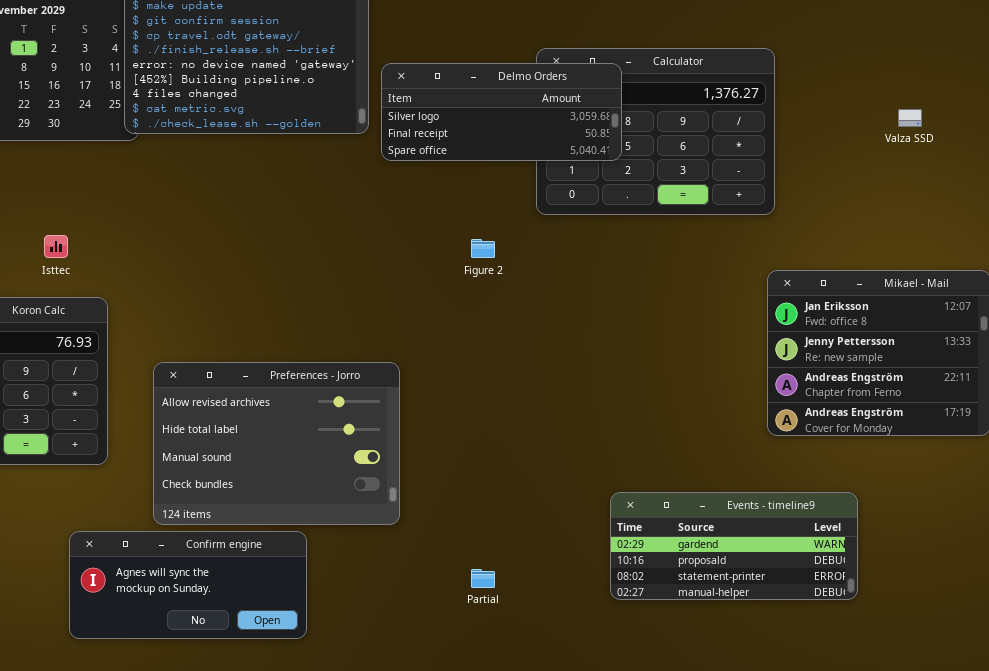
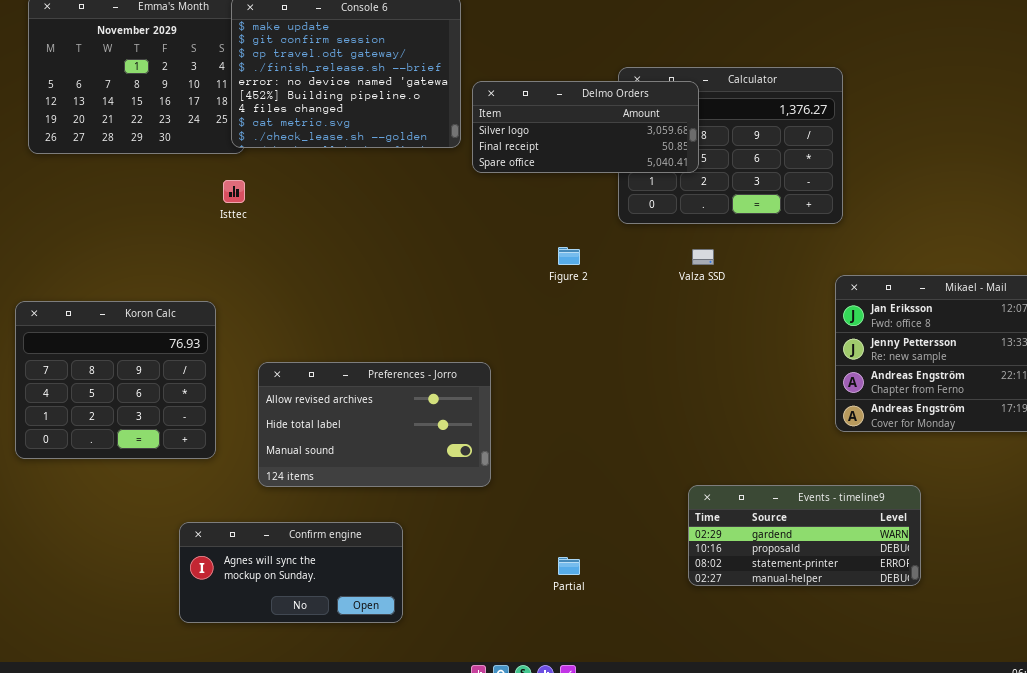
Valza SSD: [898,109,922,127] -> [692,249,714,265], moved
Isttec: [44,235,68,258] -> [223,180,245,203], moved
Preferences - Jorro: [153,362,400,525] -> [258,362,491,487], resized

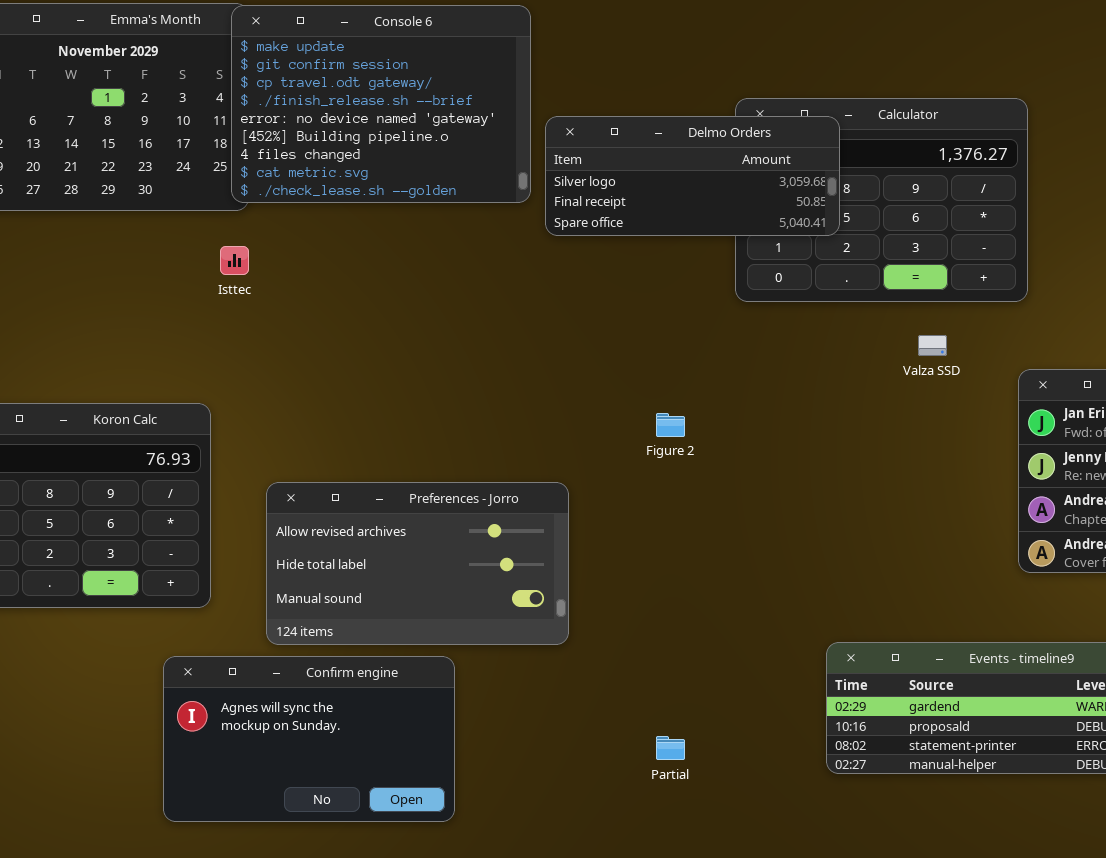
Figure 2: [558,247,580,265] -> [656,413,685,437], moved
Valza SSD: [692,249,714,265] -> [918,335,947,356], moved
Confirm engine: [179,522,403,623] -> [163,656,455,822], resized

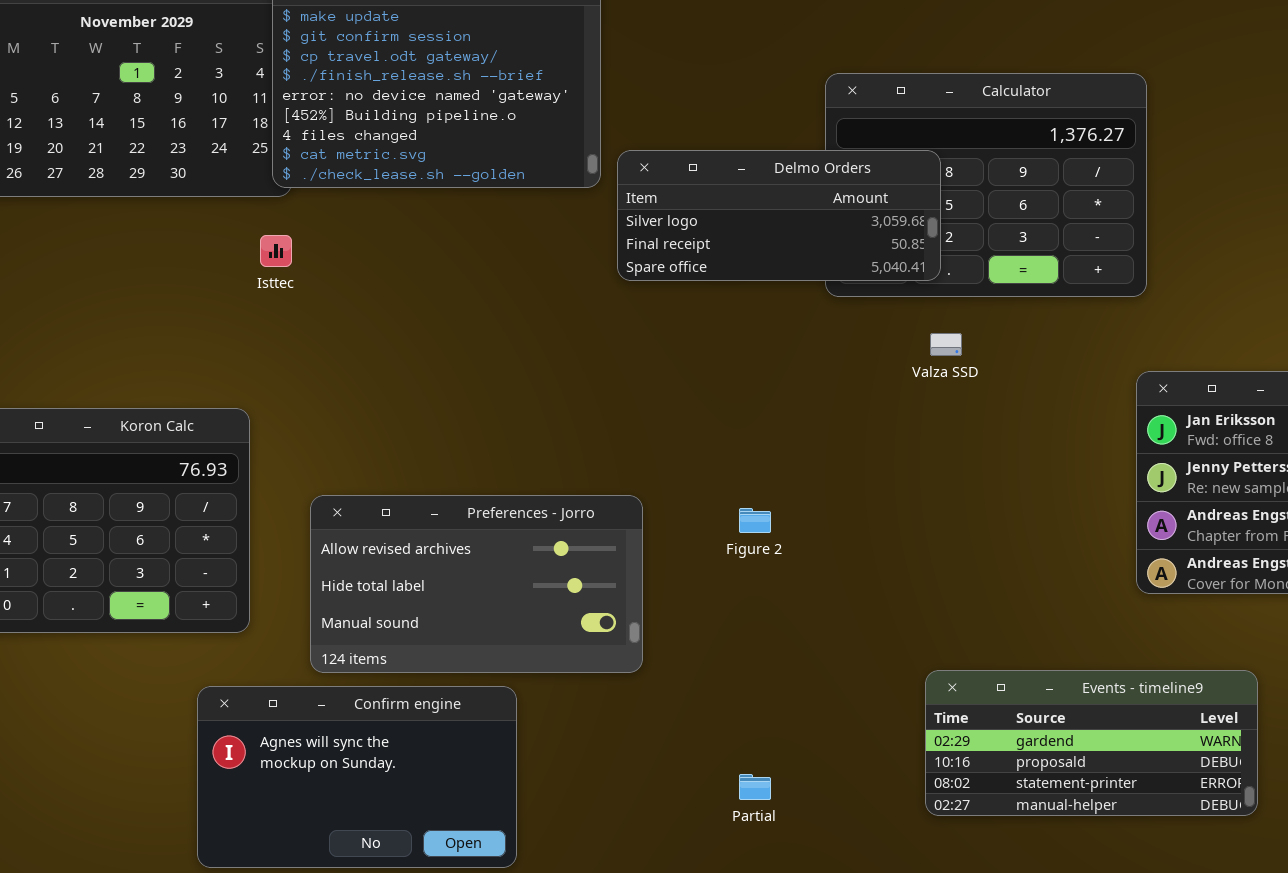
Delmo Orders: [545,116,840,236] -> [617,150,941,281], moved
Valza SSD: [918,335,947,356] -> [930,333,962,356], moved
Figure 2: [656,413,685,437] -> [739,508,771,533], moved

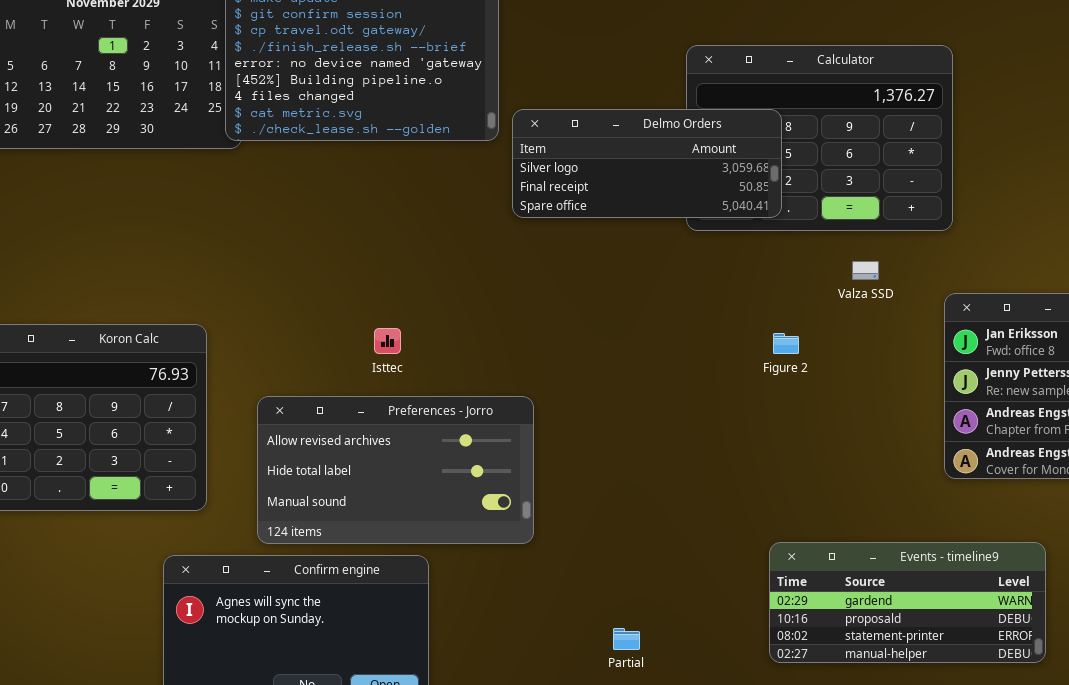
Isttec: [260,235,292,267] -> [374,328,401,354], moved
Valza SSD: [930,333,962,356] -> [852,261,879,280], moved
Figure 2: [739,508,771,533] -> [773,333,799,354], moved

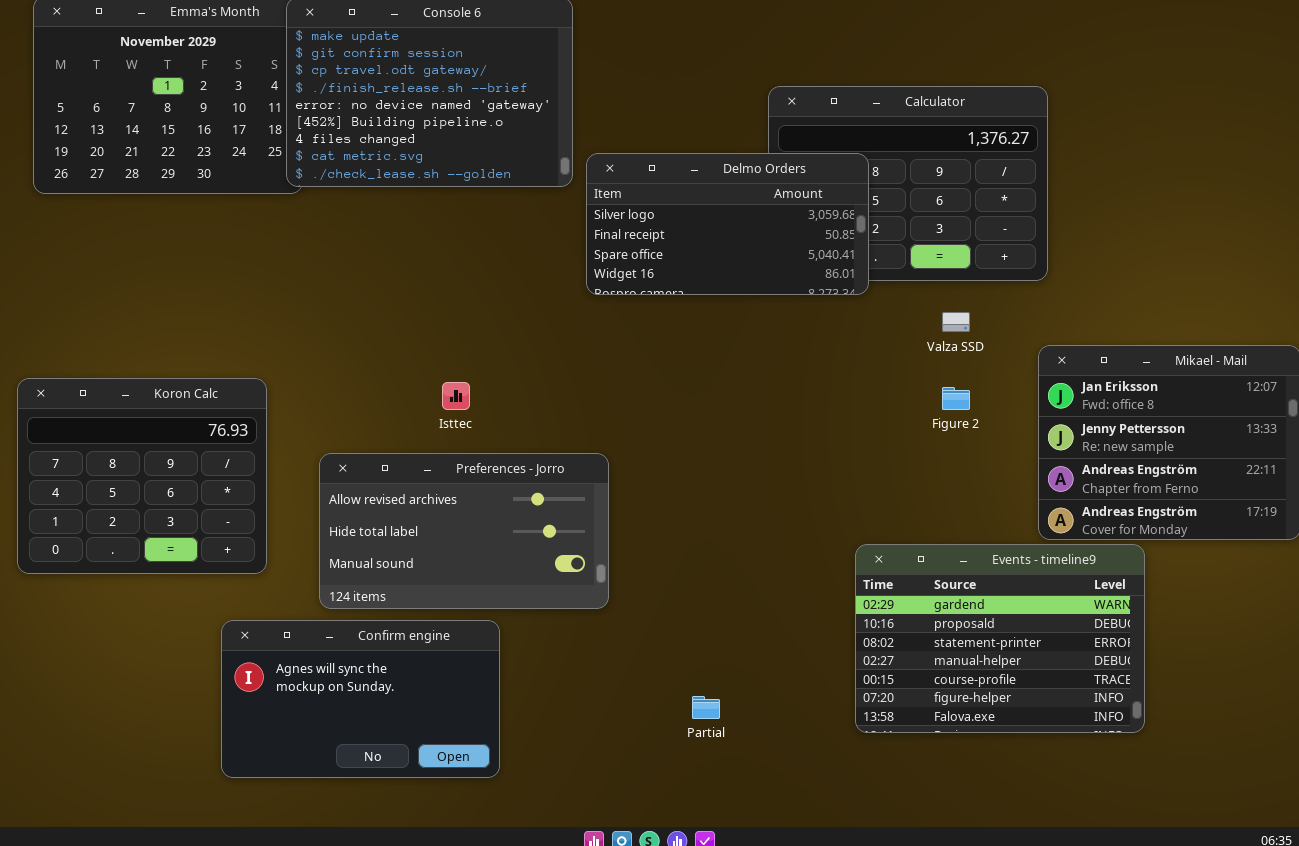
Delmo Orders: [512,109,782,218] -> [586,153,869,295], resized
Figure 2: [773,333,799,354] -> [942,387,970,410], moved
Events - timeline9: [769,542,1046,663] -> [855,544,1145,733], resized

